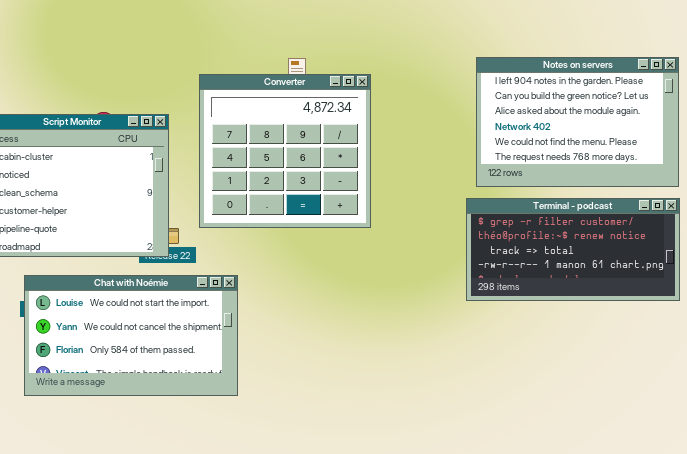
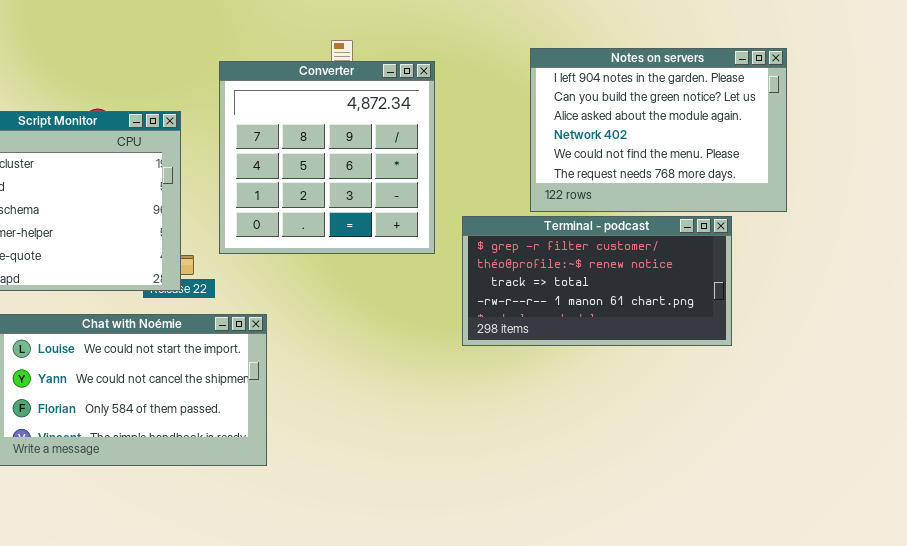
Notes on servers: [476,57,679,187] -> [530,48,787,212], moved
Terminal - podcast: [466,198,680,301] -> [462,216,732,346], moved

